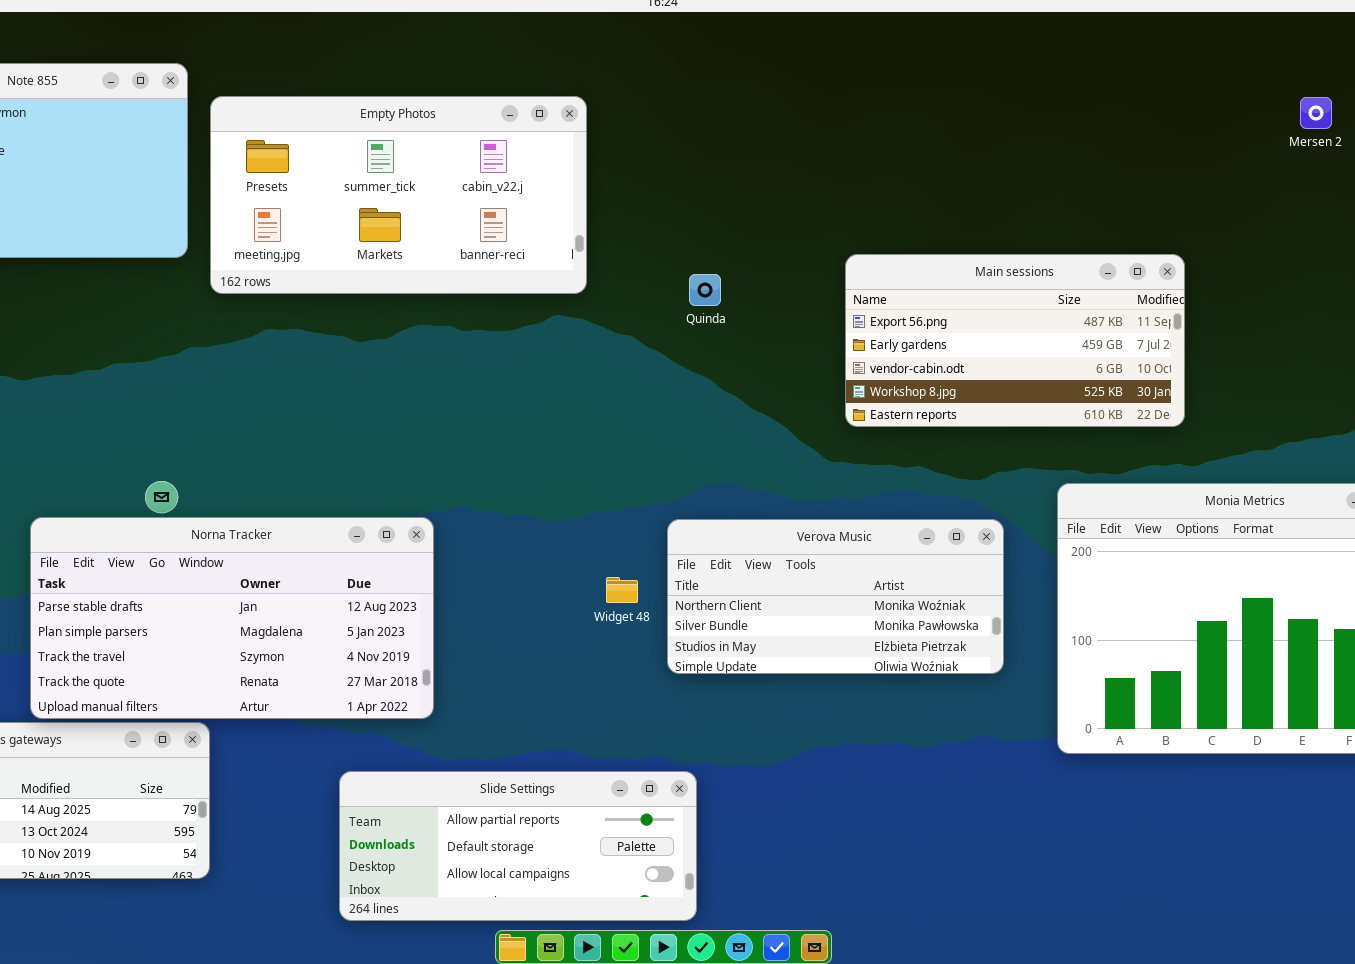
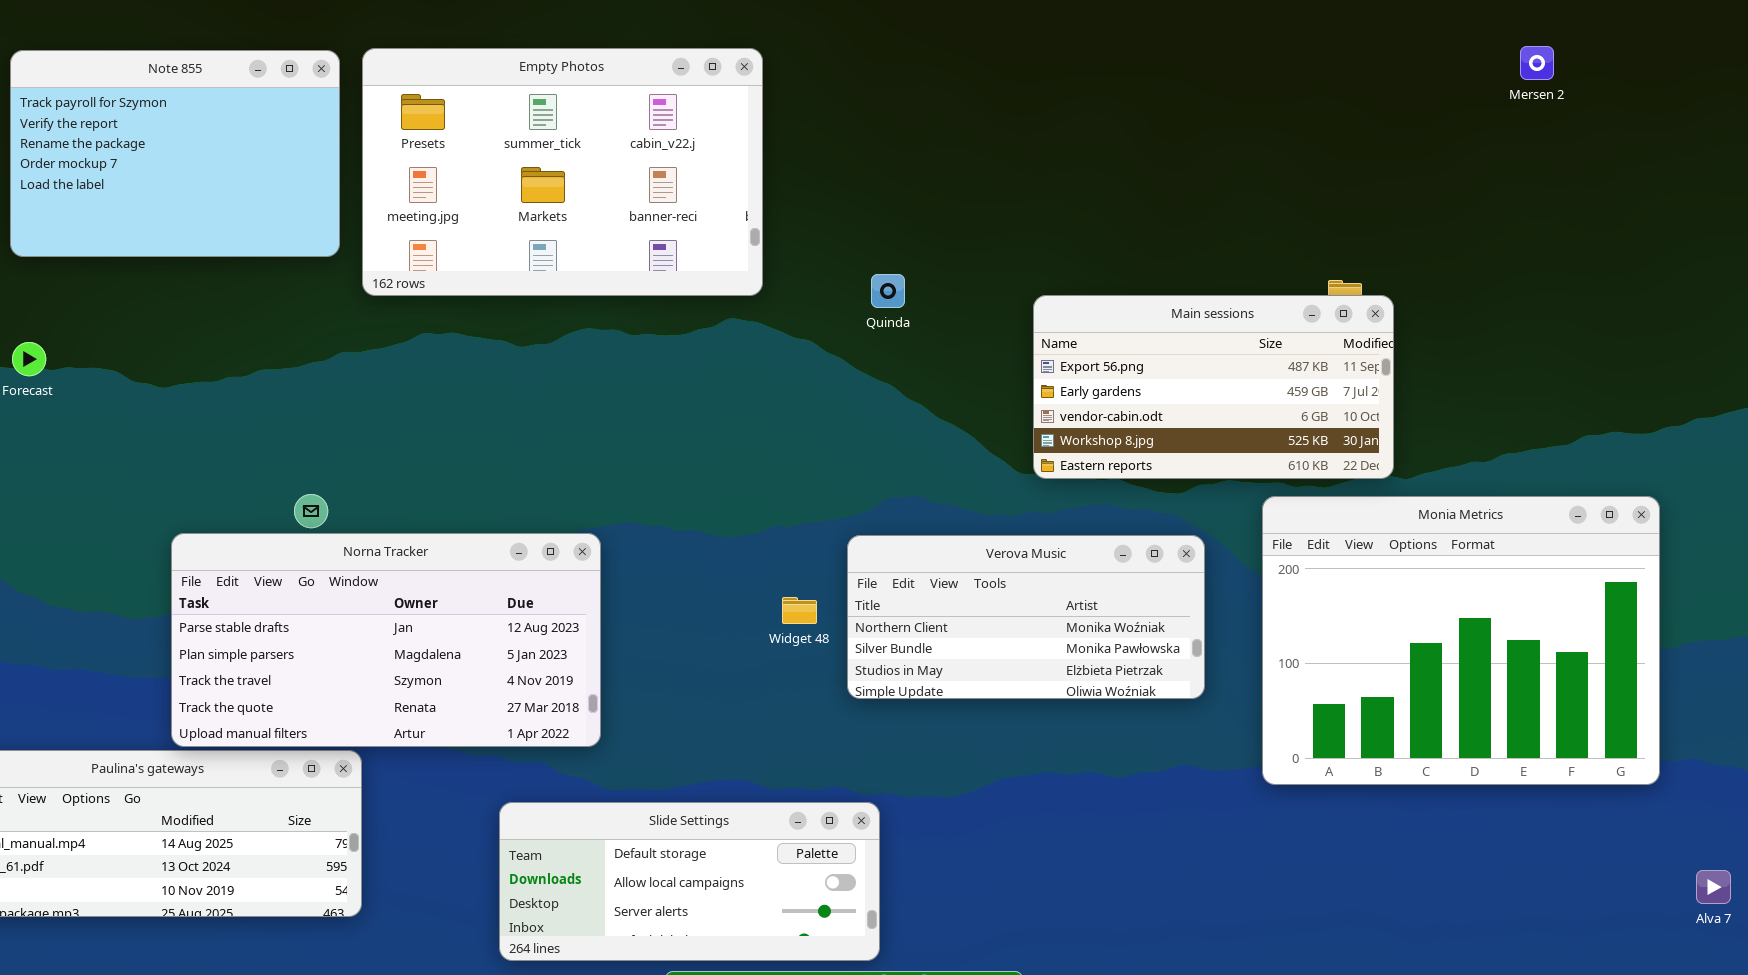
Empty Photos: [210,96,587,294] -> [362,48,763,296], resized
Mersen 2: [1300,97,1332,129] -> [1520,46,1554,80], moved
Main sessions: [845,254,1185,427] -> [1033,295,1394,479], moved
Slide Settings: [339,771,697,921] -> [499,802,880,961], scrolled down 1 row

